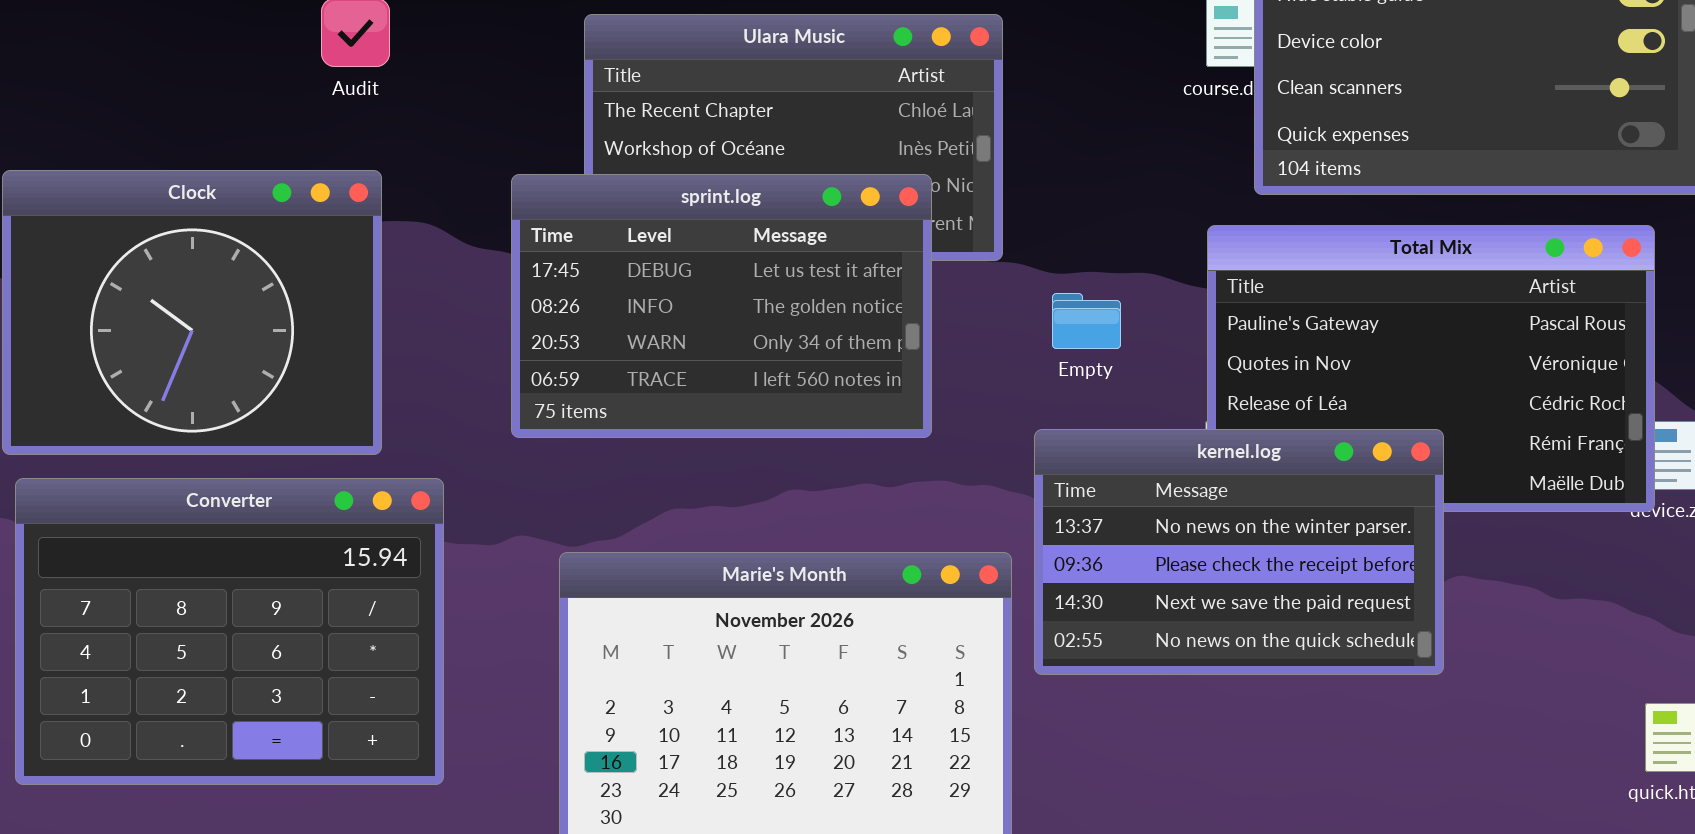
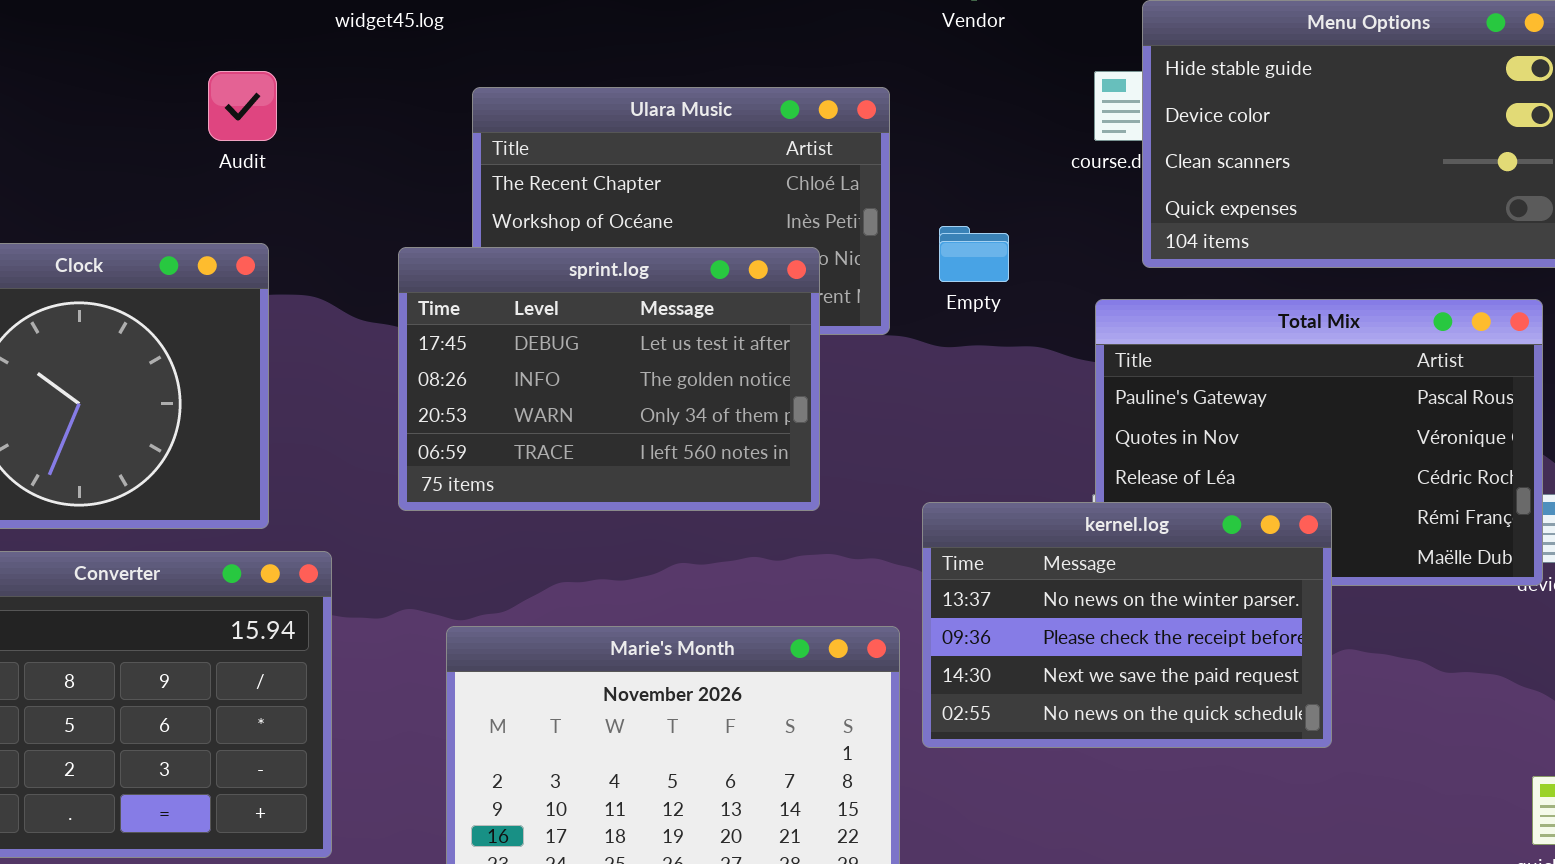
Empty: [1052,293,1121,349] -> [939,226,1009,282], moved

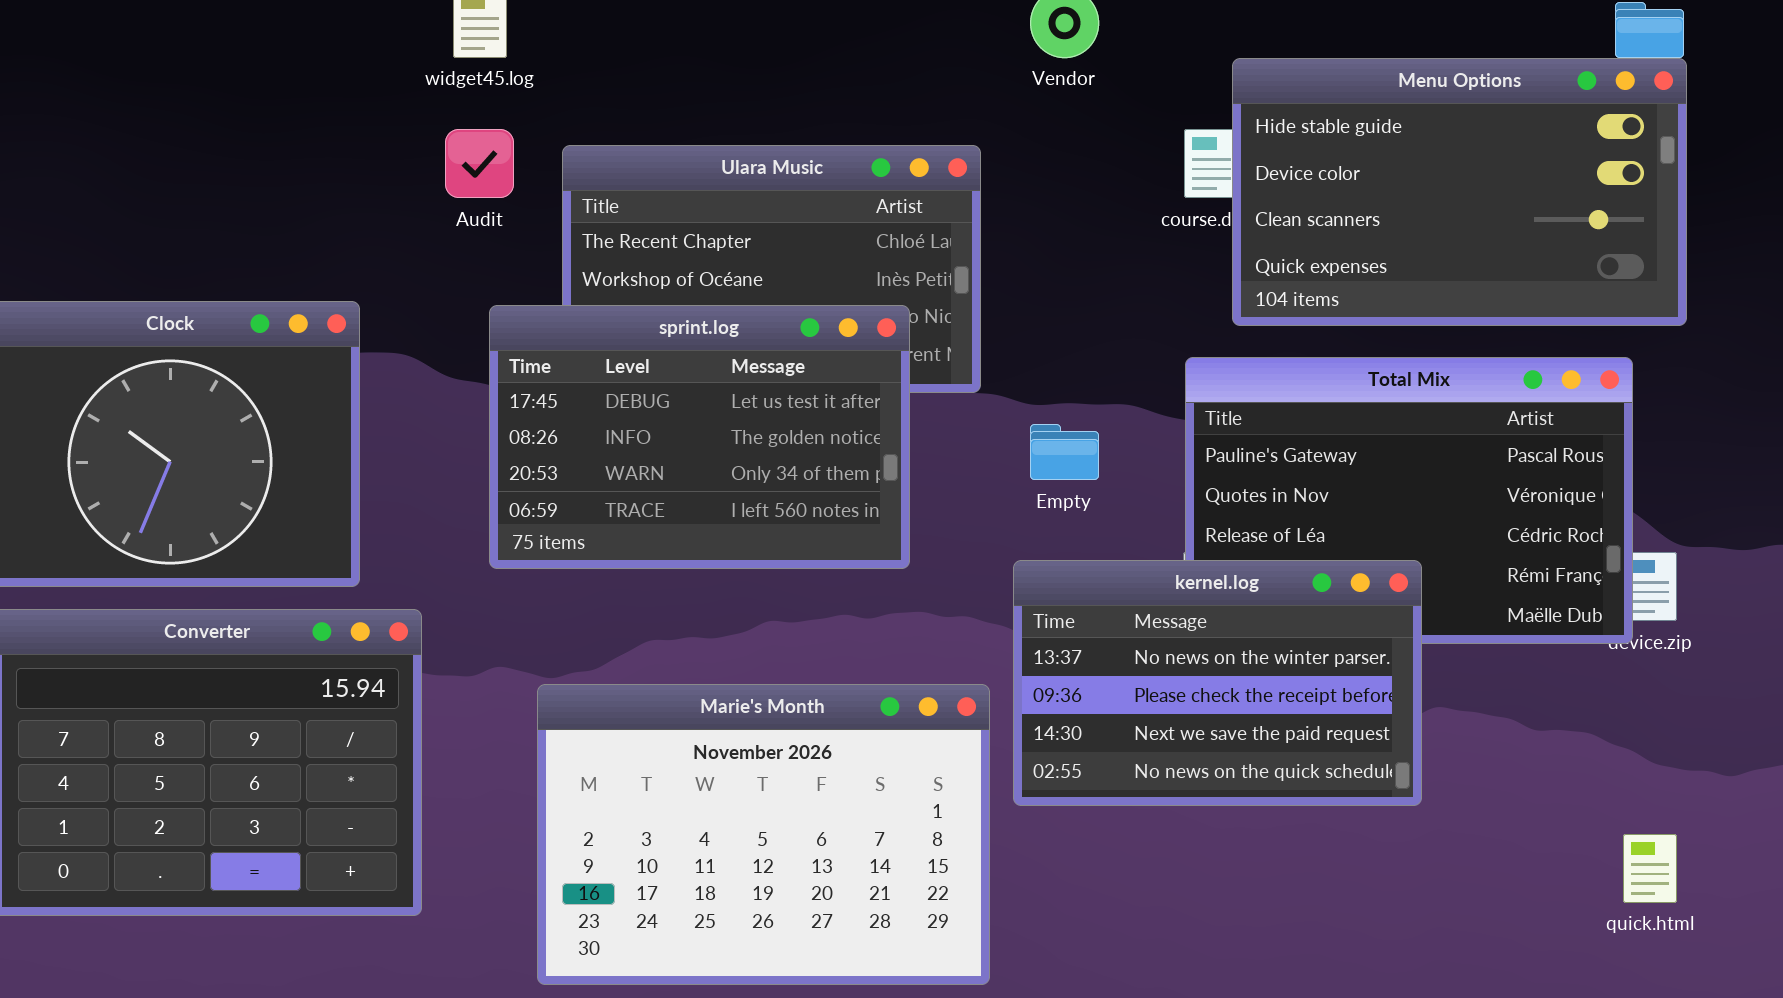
Audit: [208,71,277,141] -> [445,129,514,198], moved
Empty: [939,226,1009,282] -> [1030,424,1099,480], moved

